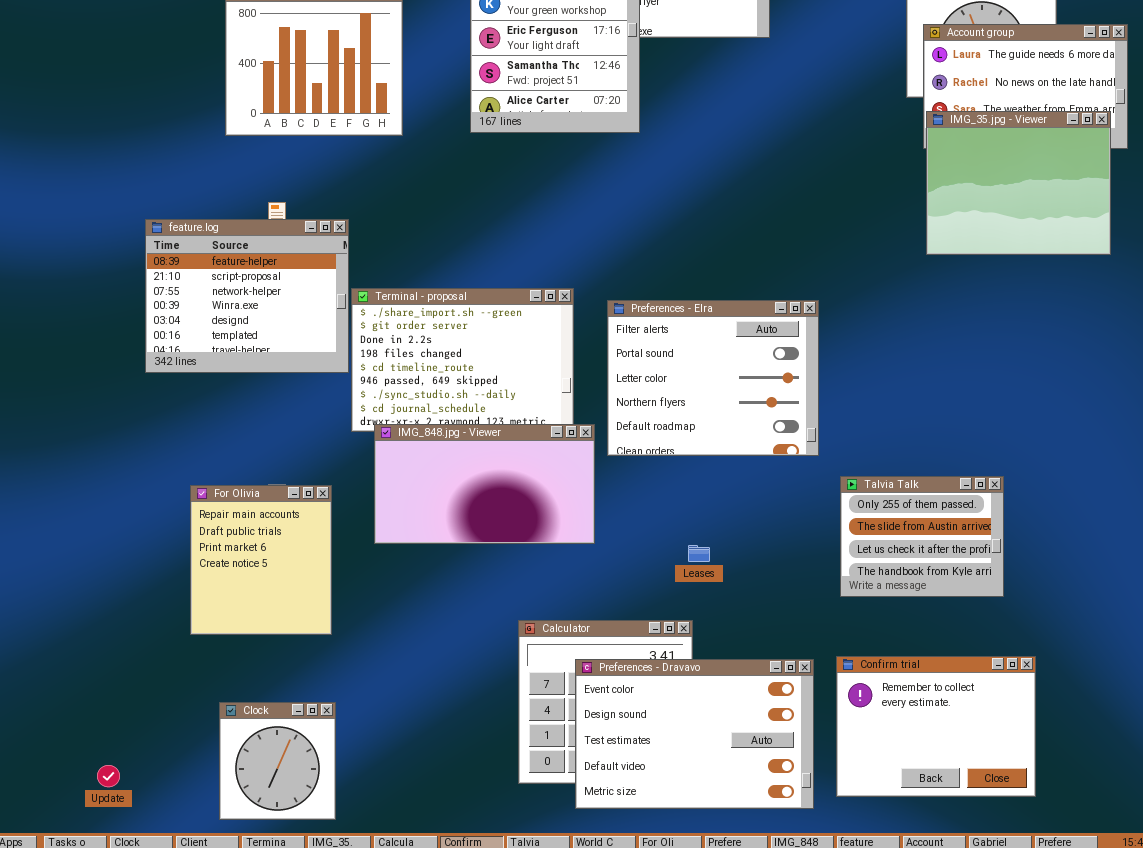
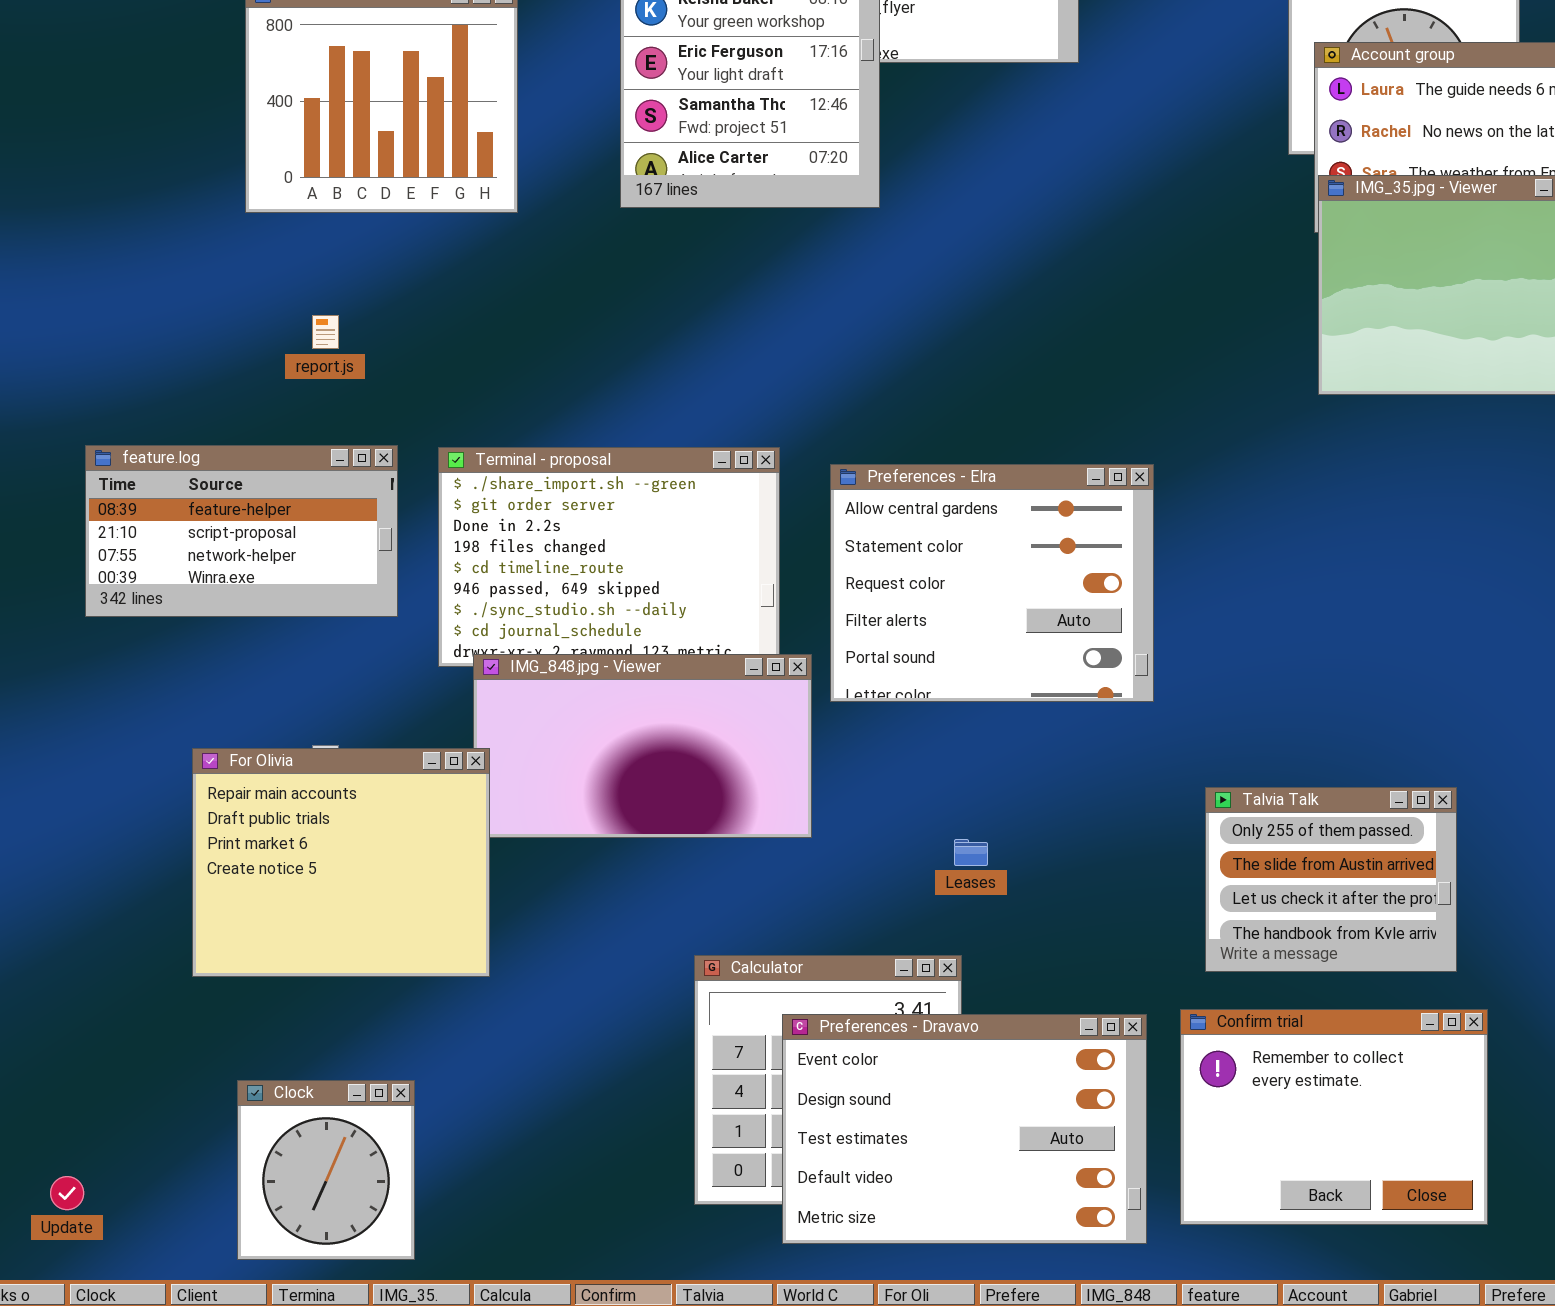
feature.log: [145,219,349,373] -> [85,445,398,617], moved, resized
Preferences - Elra: [607,300,819,456] -> [830,464,1154,702], scrolled up 3 rows
Talvia Talk: [840,476,1004,597] -> [1205,787,1457,972], moved
For Olivia: [190,485,332,635] -> [192,748,490,977], resized

